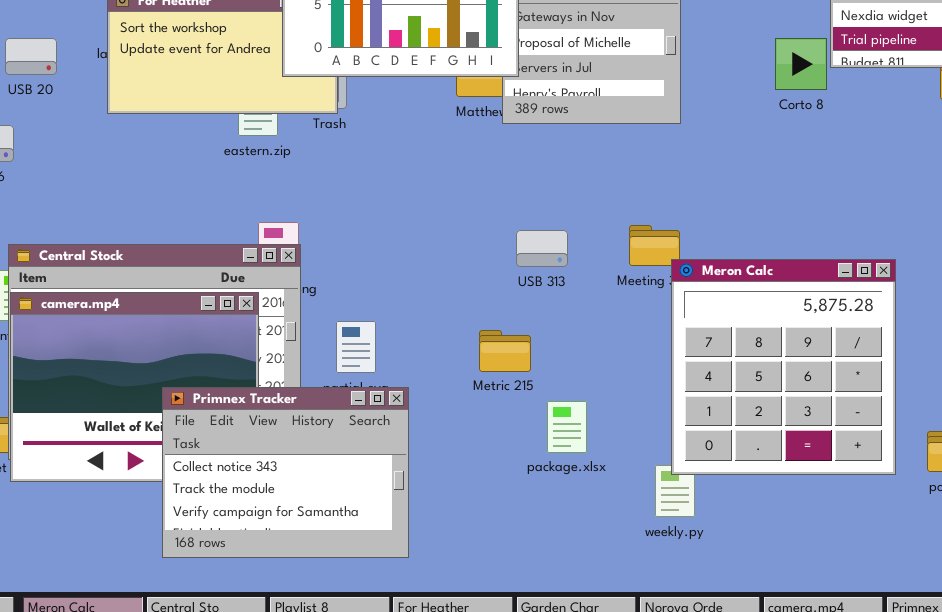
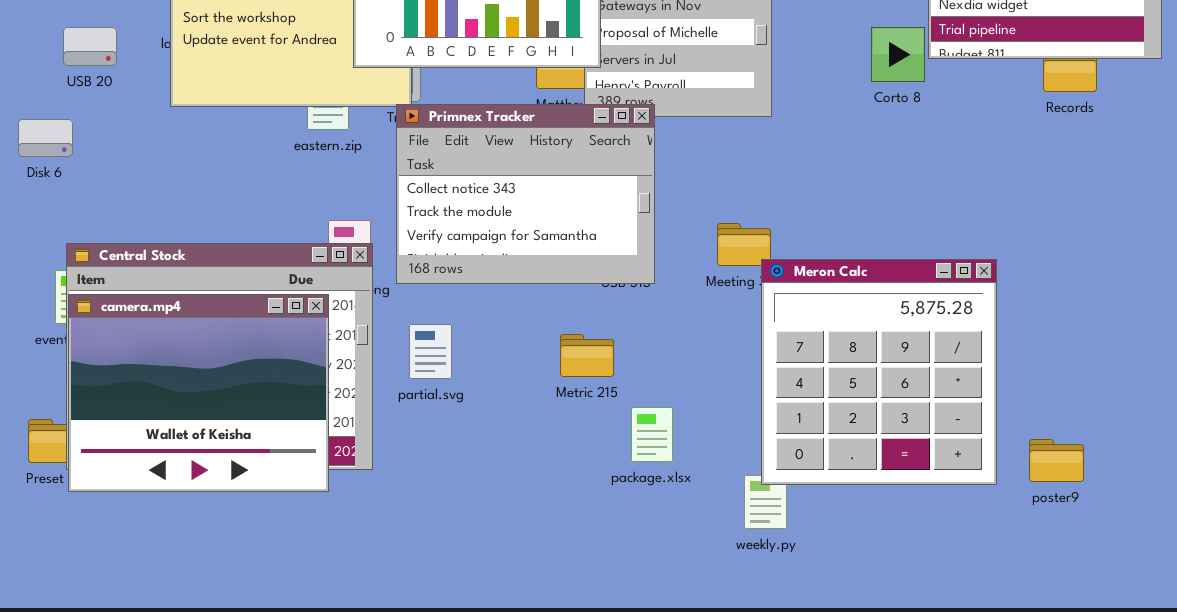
Primnex Tracker: [162,387,409,558] -> [396,104,655,284], moved

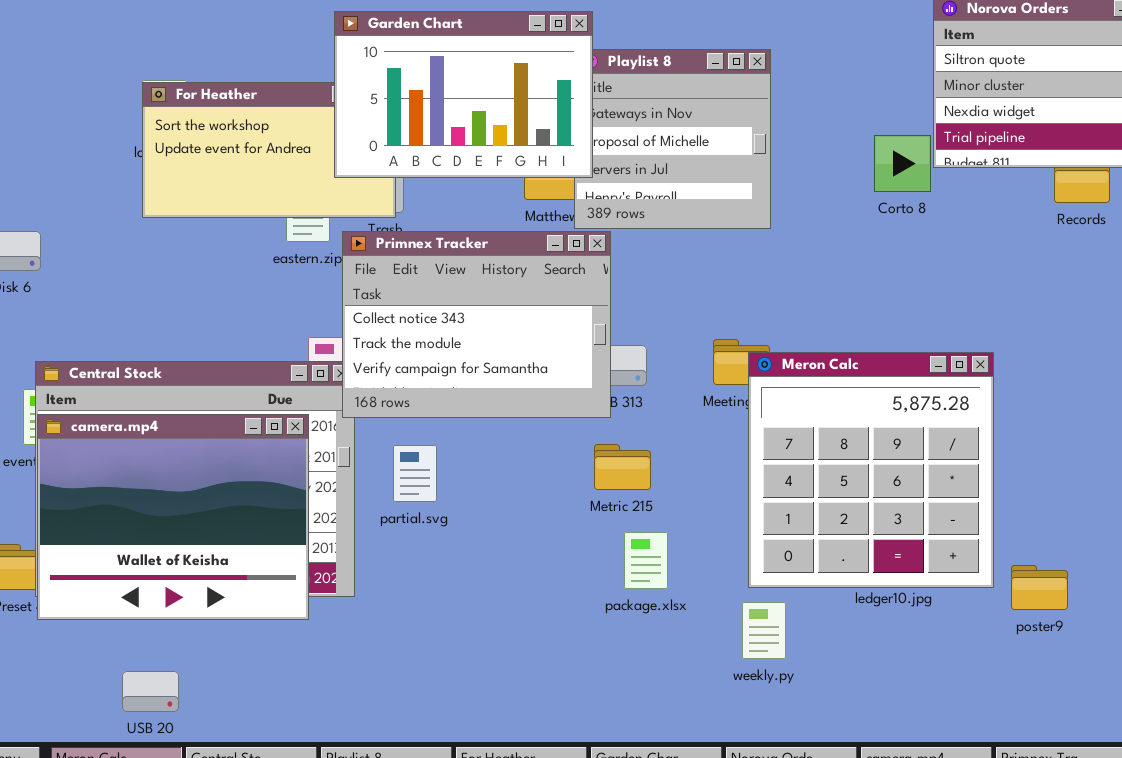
USB 20: [63,27,117,66] -> [122,671,179,712], moved
Primnex Tracker: [396,104,655,284] -> [342,231,611,418], moved
Meron Calc: [761,259,997,485] -> [748,352,994,588], moved
Metric 215: [560,334,614,377] -> [594,444,651,490], moved
poster9: [1029,439,1084,482] -> [1011,565,1068,610], moved

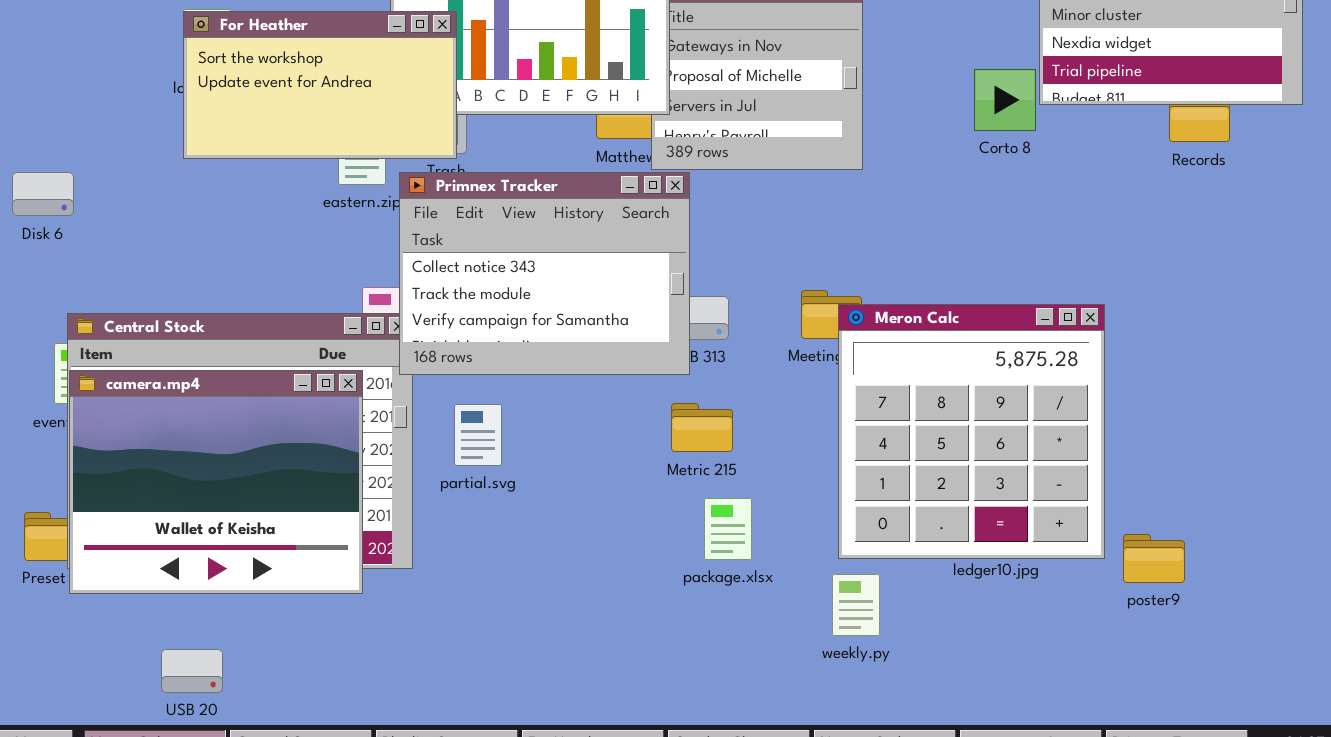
For Heather: [142,82,396,218] -> [183,11,457,159], raised

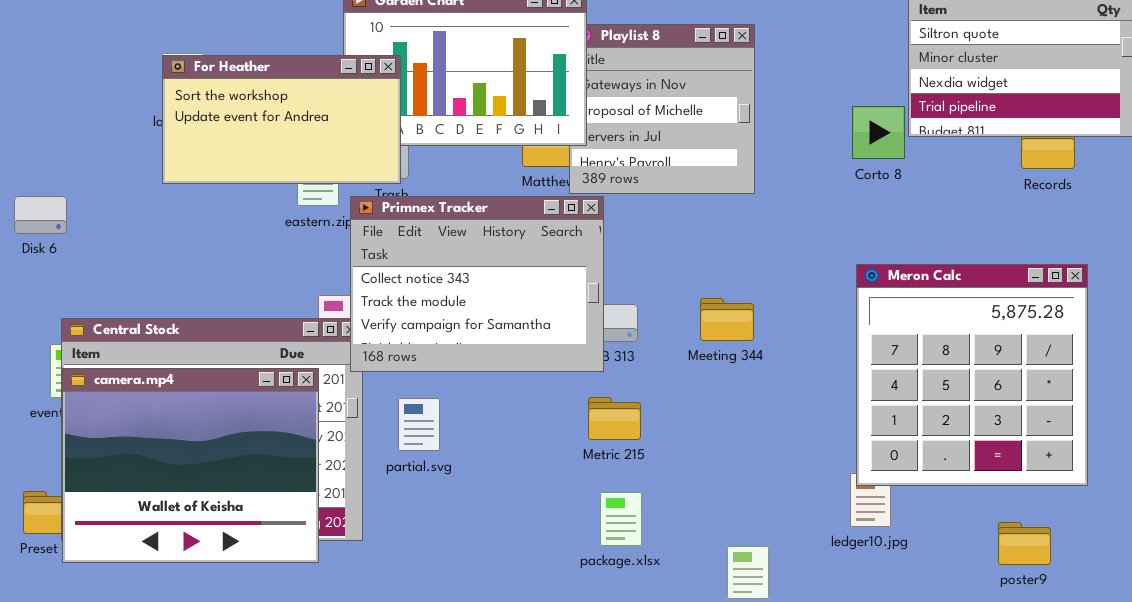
Meron Calc: [838,304,1105,559] -> [856,264,1088,486], moved
package.xlsx: [704,498,752,560] -> [600,492,642,546], moved
poster9: [1123,534,1185,583] -> [998,522,1051,565], moved

